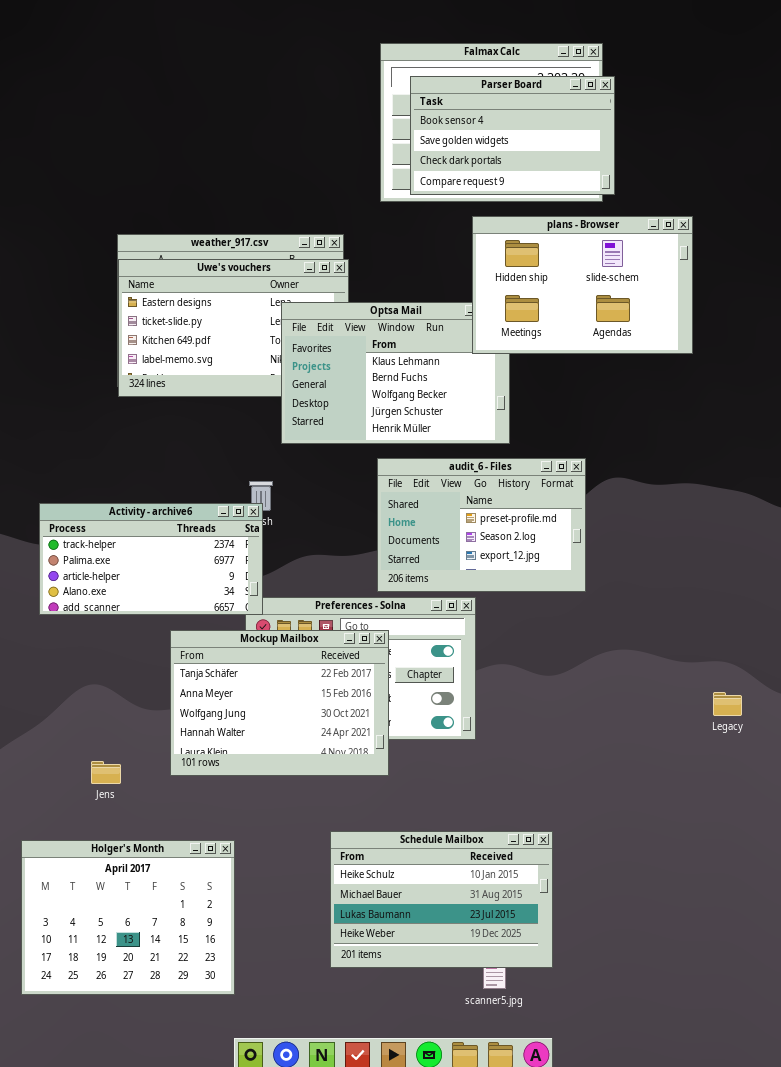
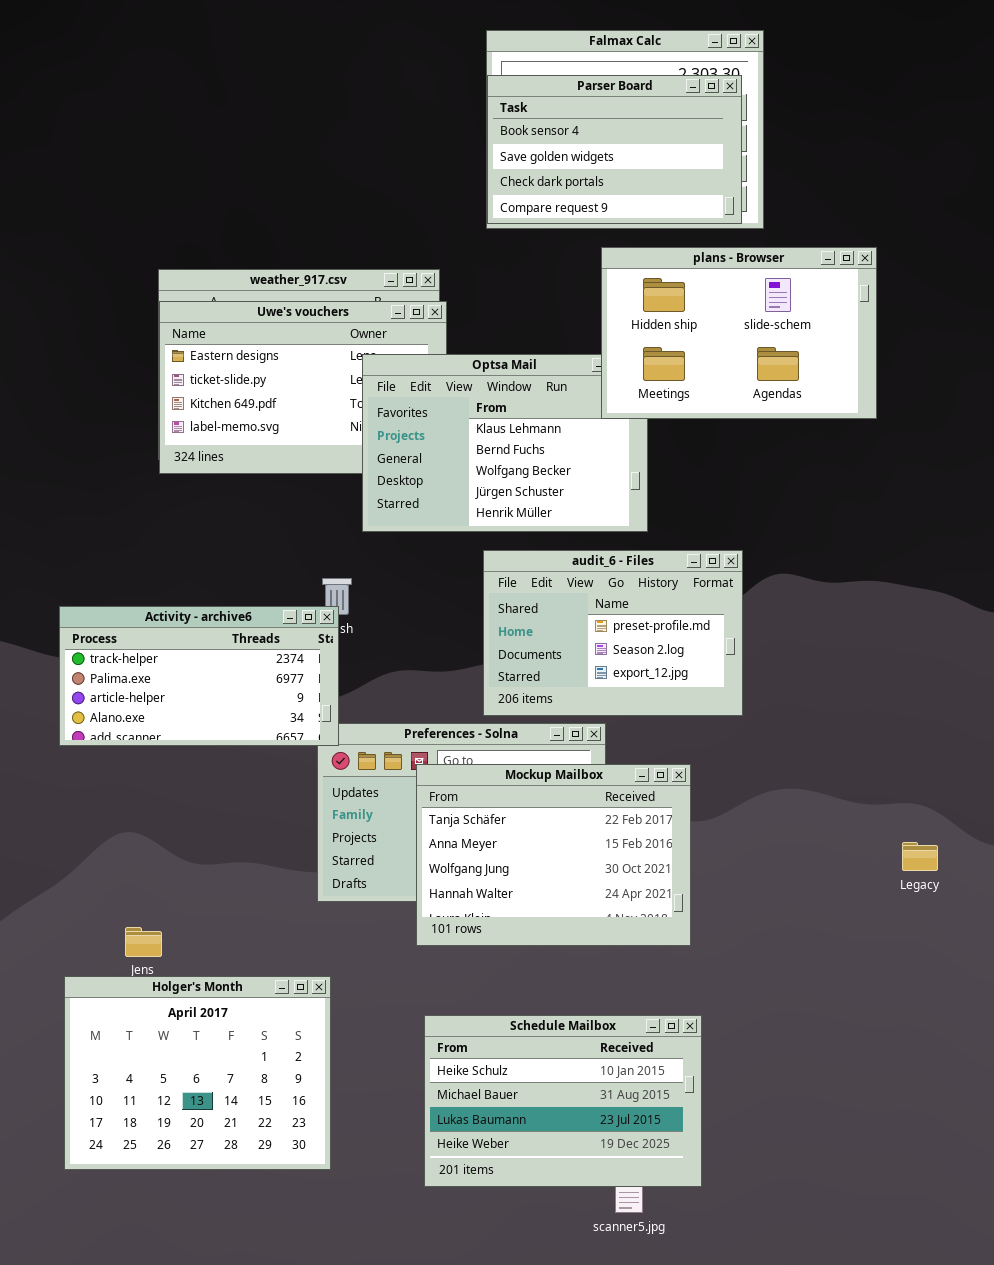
Parser Board: [410,76,615,195] -> [487,75,742,224], moved
Mockup Mailbox: [170,630,389,776] -> [416,764,691,946], moved
Holger's Month: [21,840,235,995] -> [64,976,331,1170], moved

